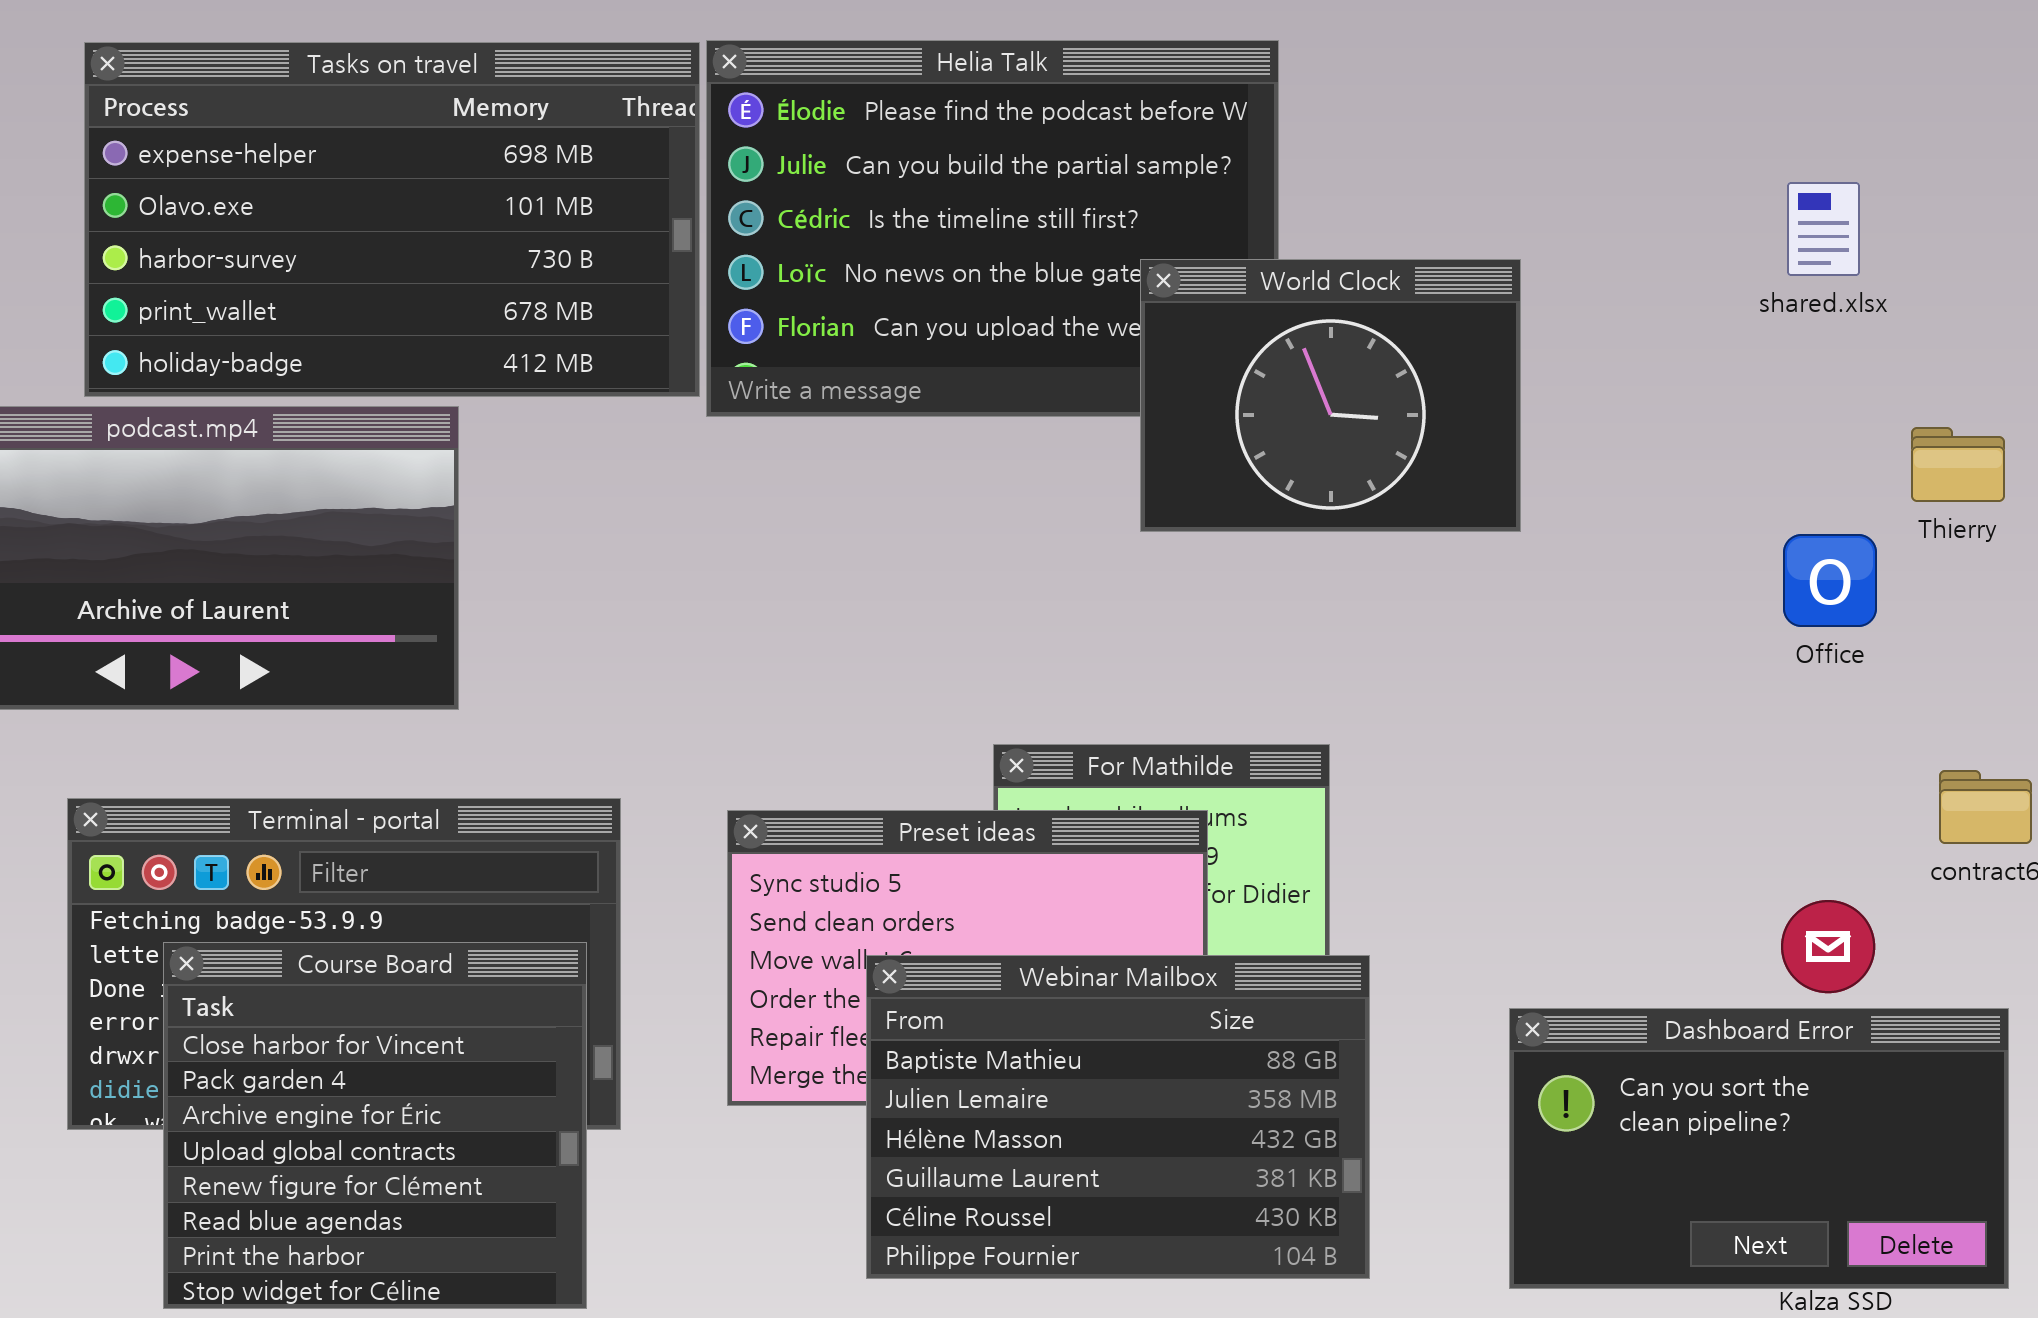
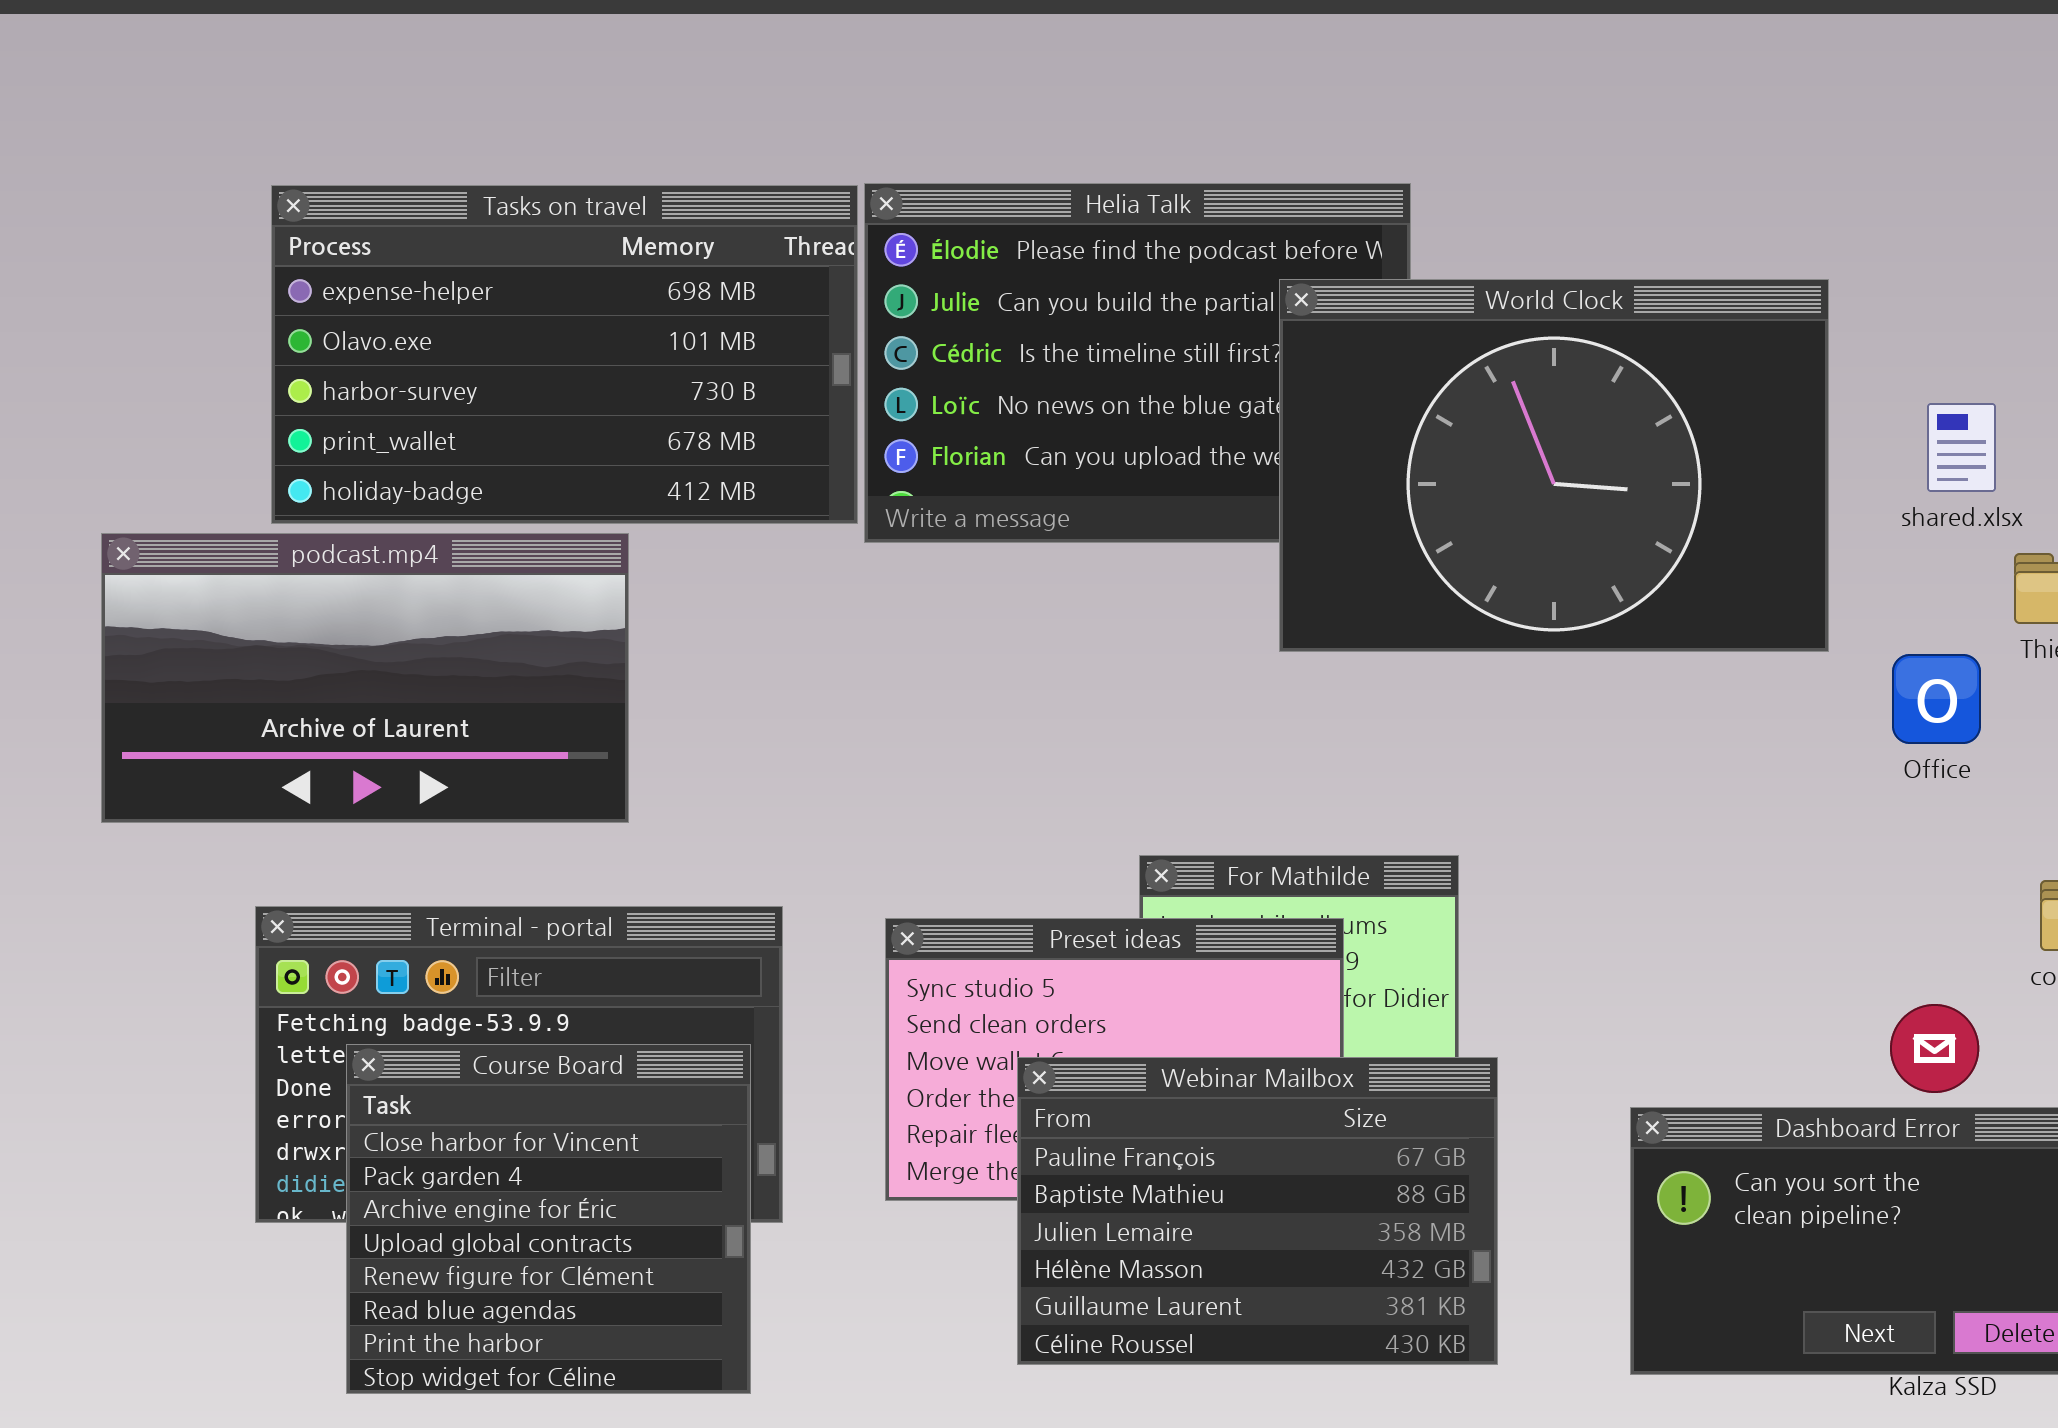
shared.xlsx: [1787,182,1860,276] -> [1927,403,1996,492], moved
World Clock: [1140,259,1521,532] -> [1279,279,1829,652], resized
Webinar Mailbox: [866,955,1370,1279] -> [1017,1057,1498,1365], scrolled up 1 row

